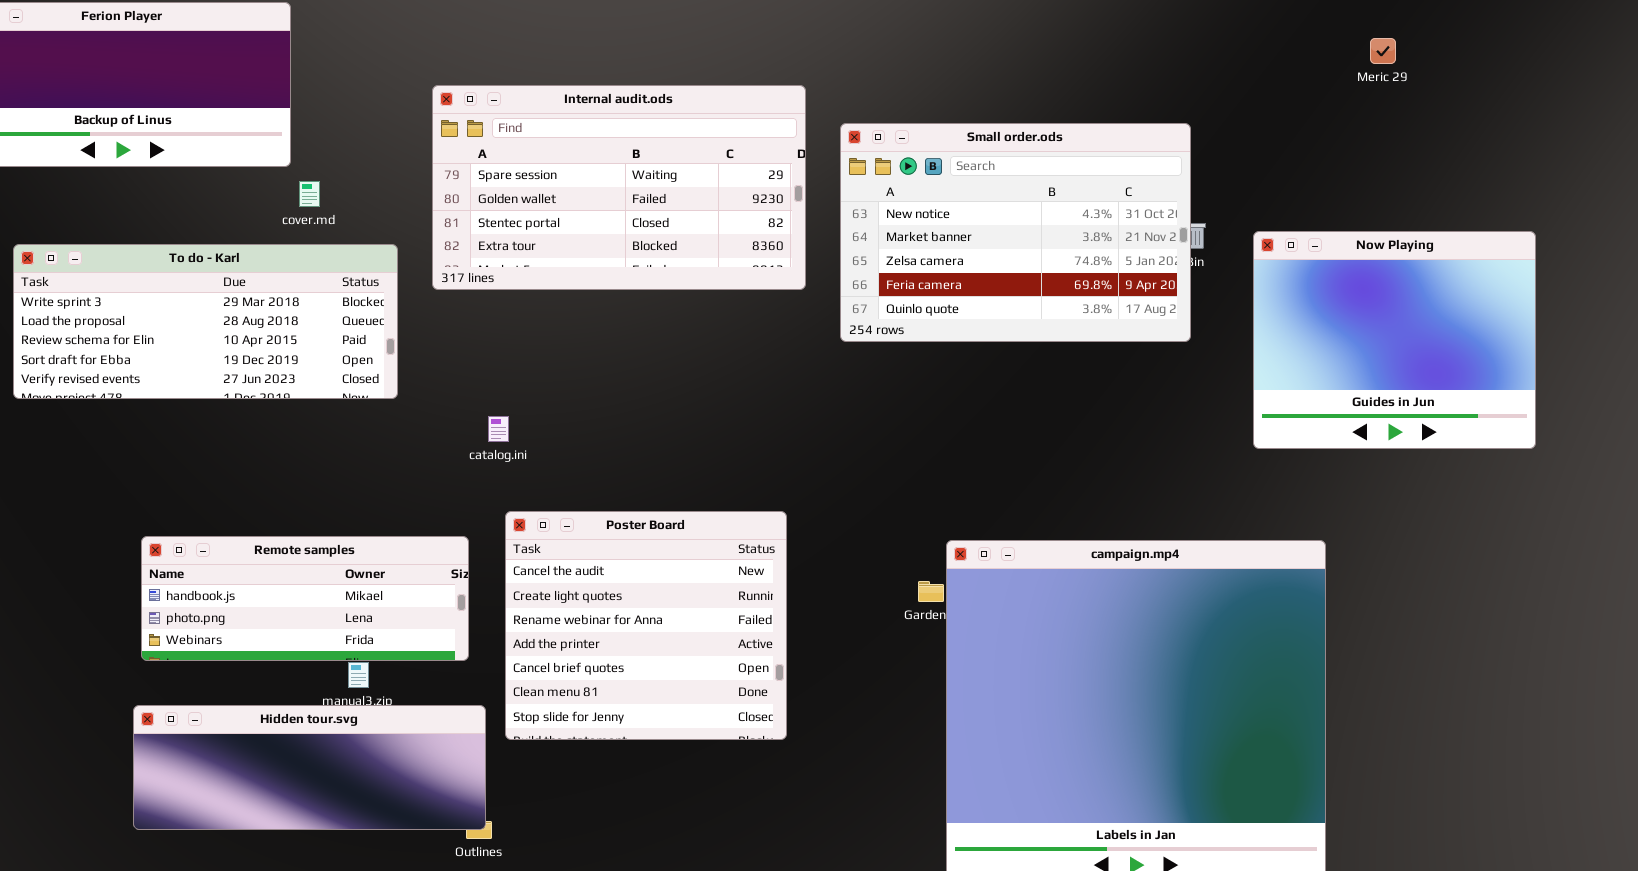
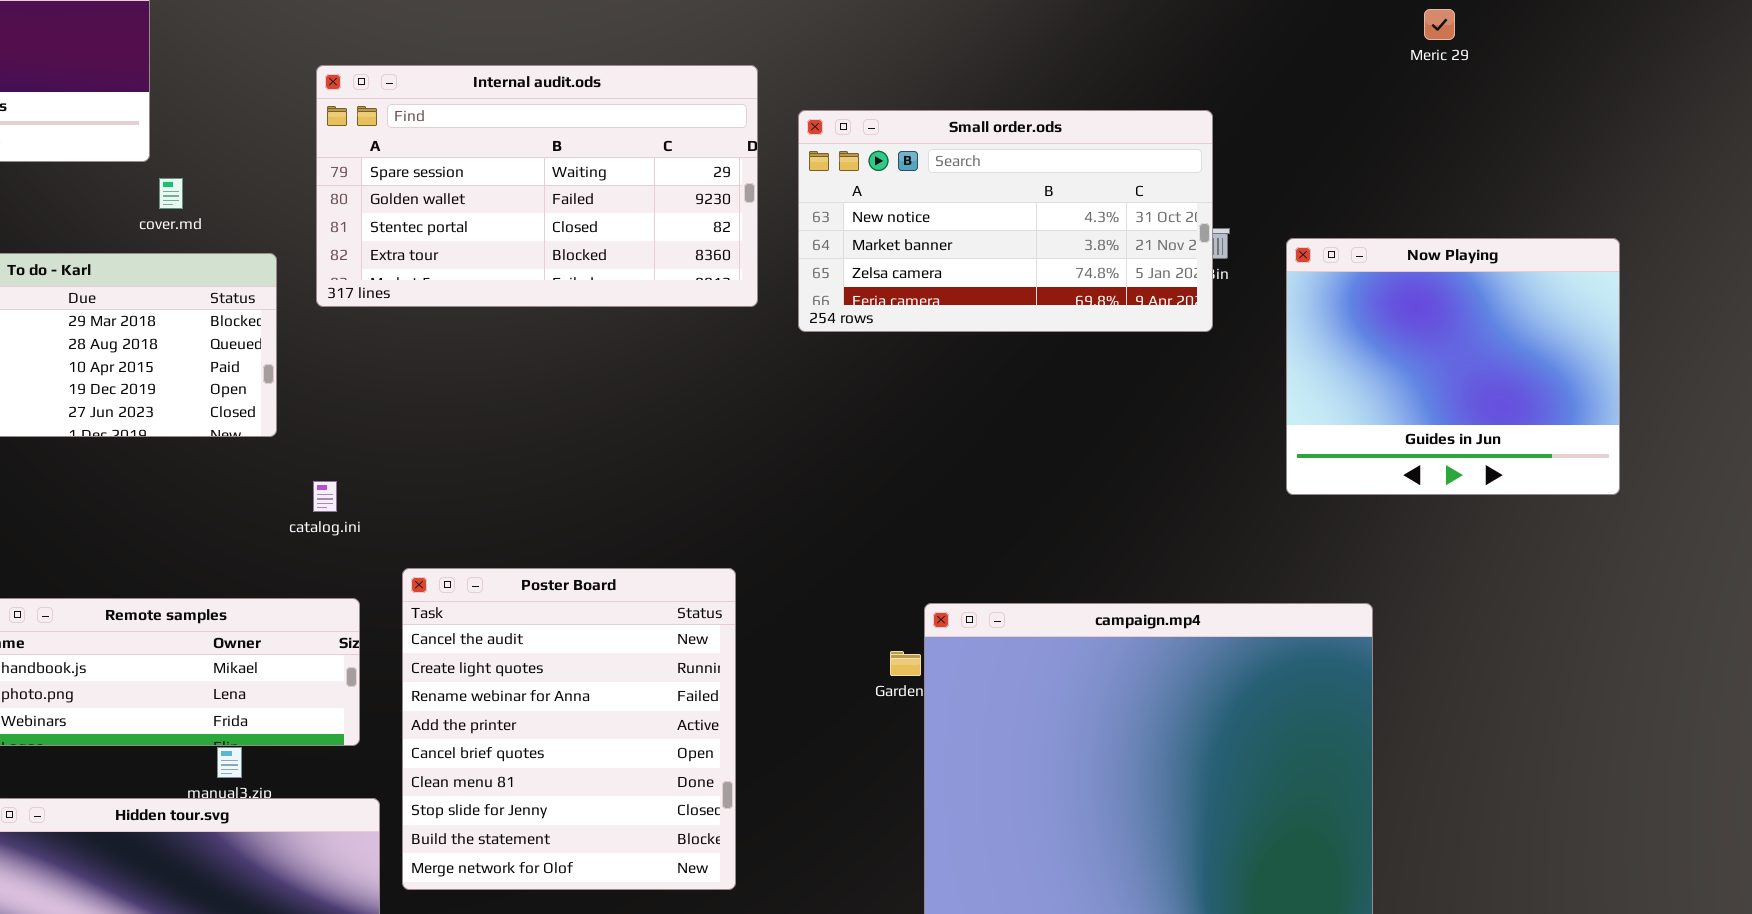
Small order.ods: [840,123,1191,342] -> [798,110,1213,332], resized
catalog.ini: [488,416,509,442] -> [313,481,337,512], moved
Poster Board: [505,511,787,740] -> [402,568,736,890], resized

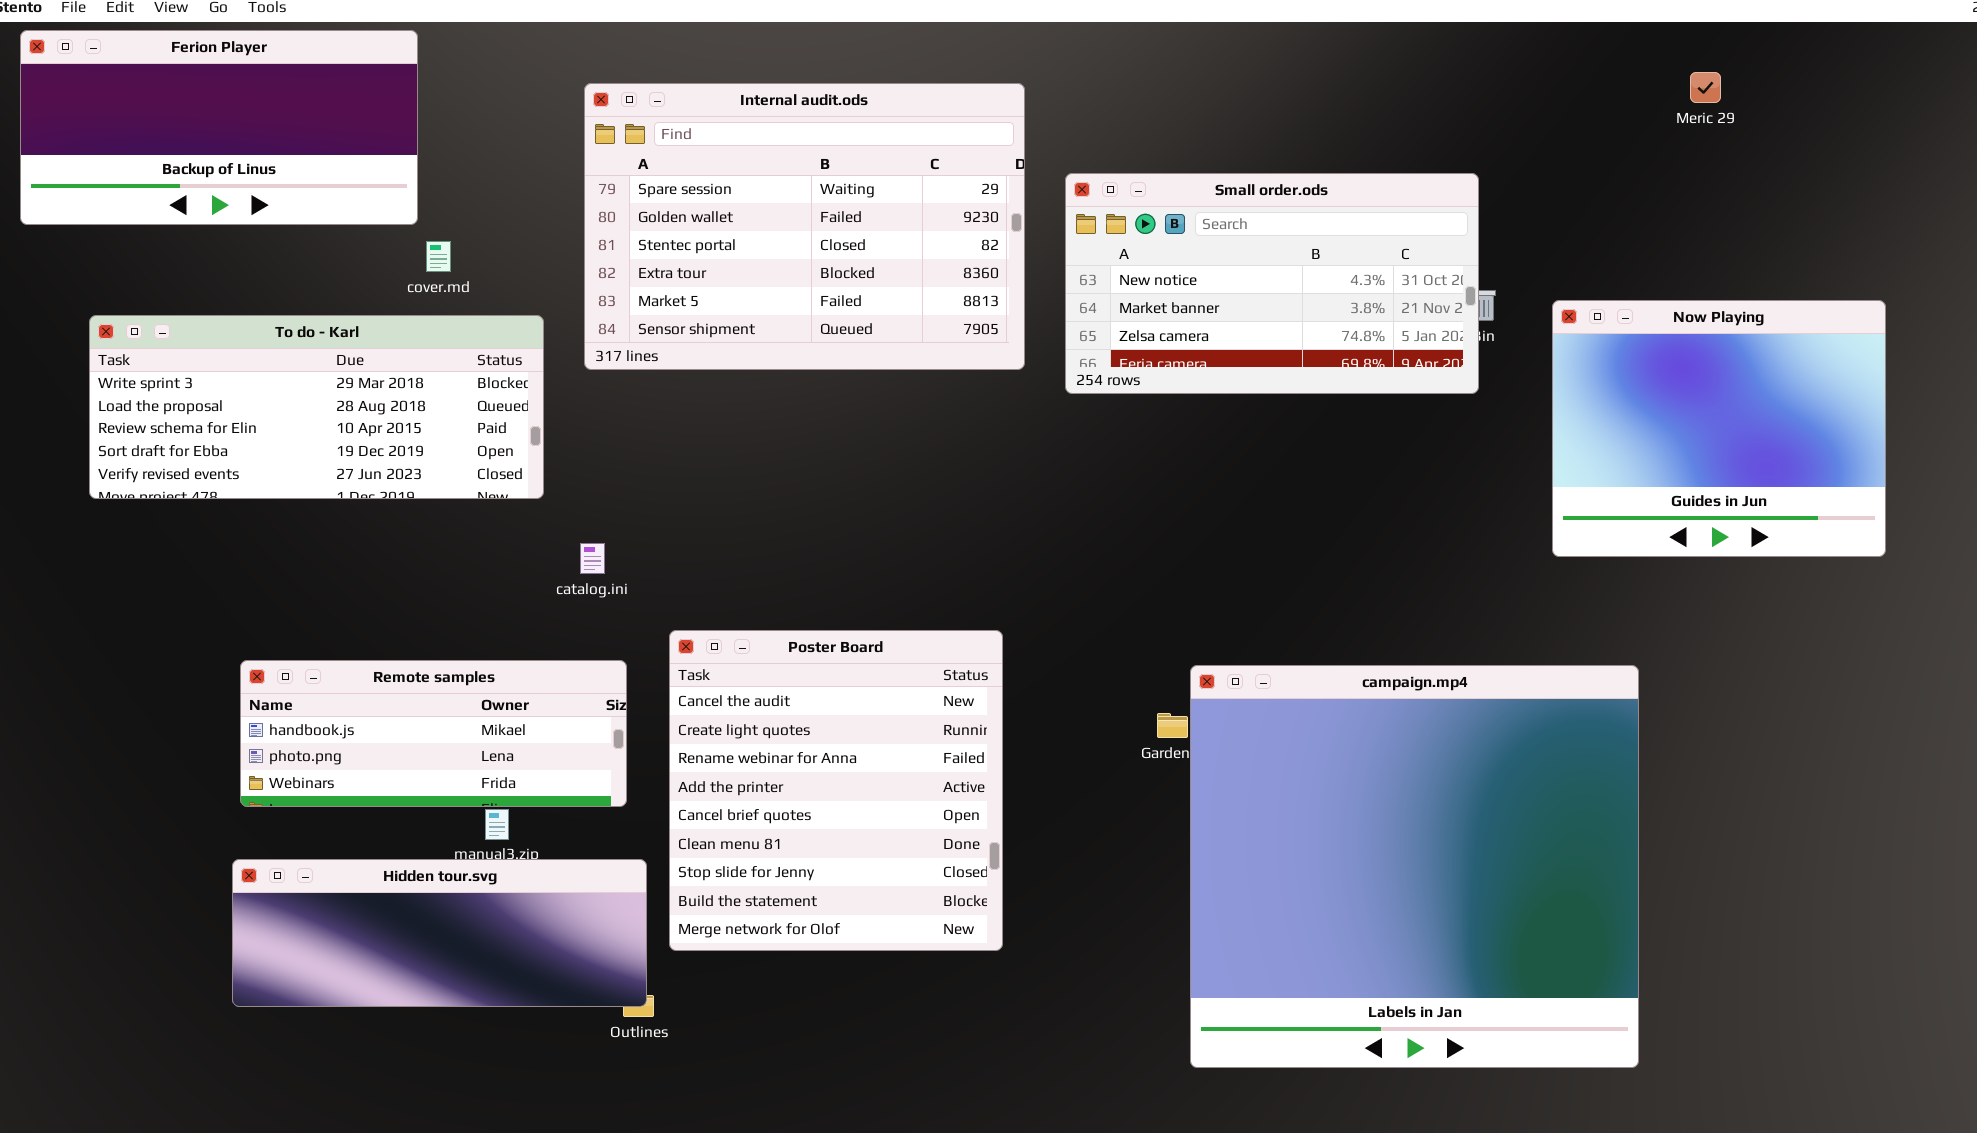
Internal audit.ods: [316,65,758,307] -> [584,83,1025,370], resized

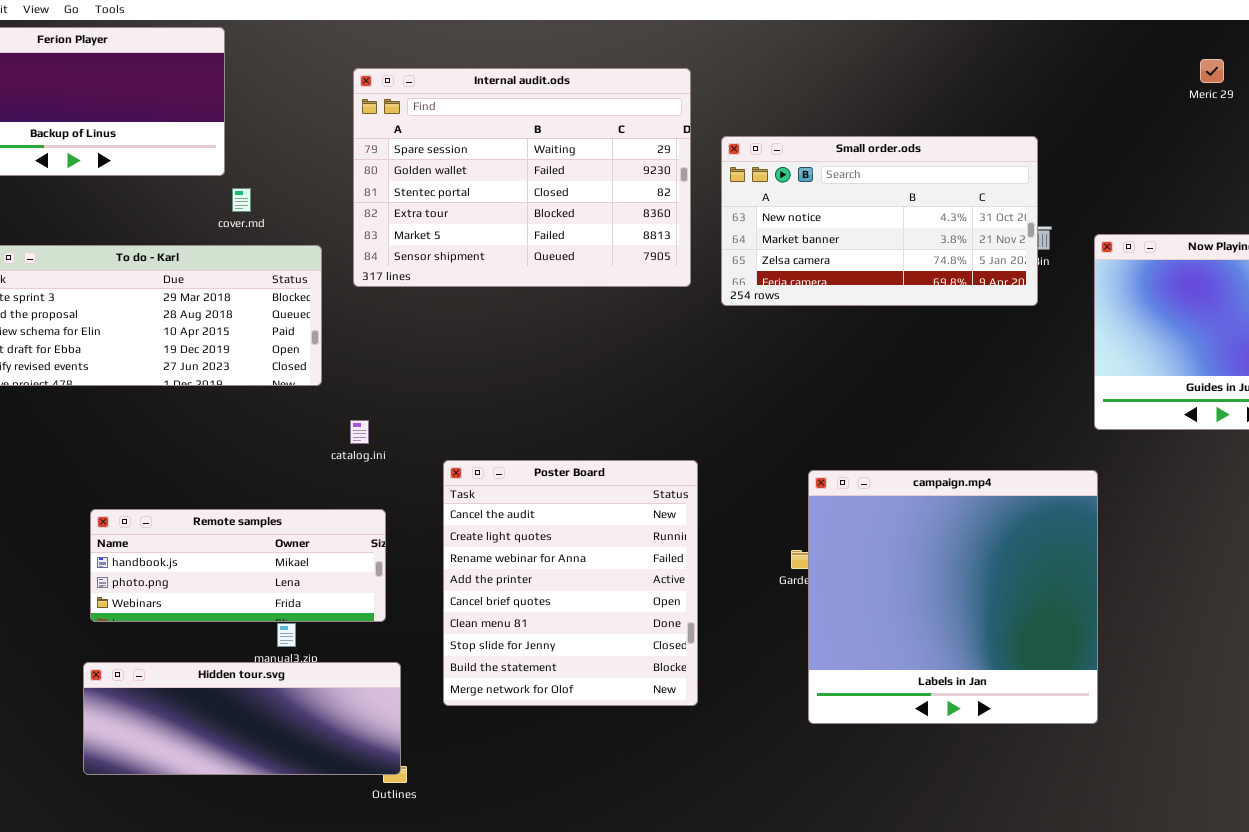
Poster Board: [669,630,1003,951] -> [443,460,698,706], moved
campaign.mp4: [1190,665,1639,1068] -> [808,470,1098,724], moved, resized

